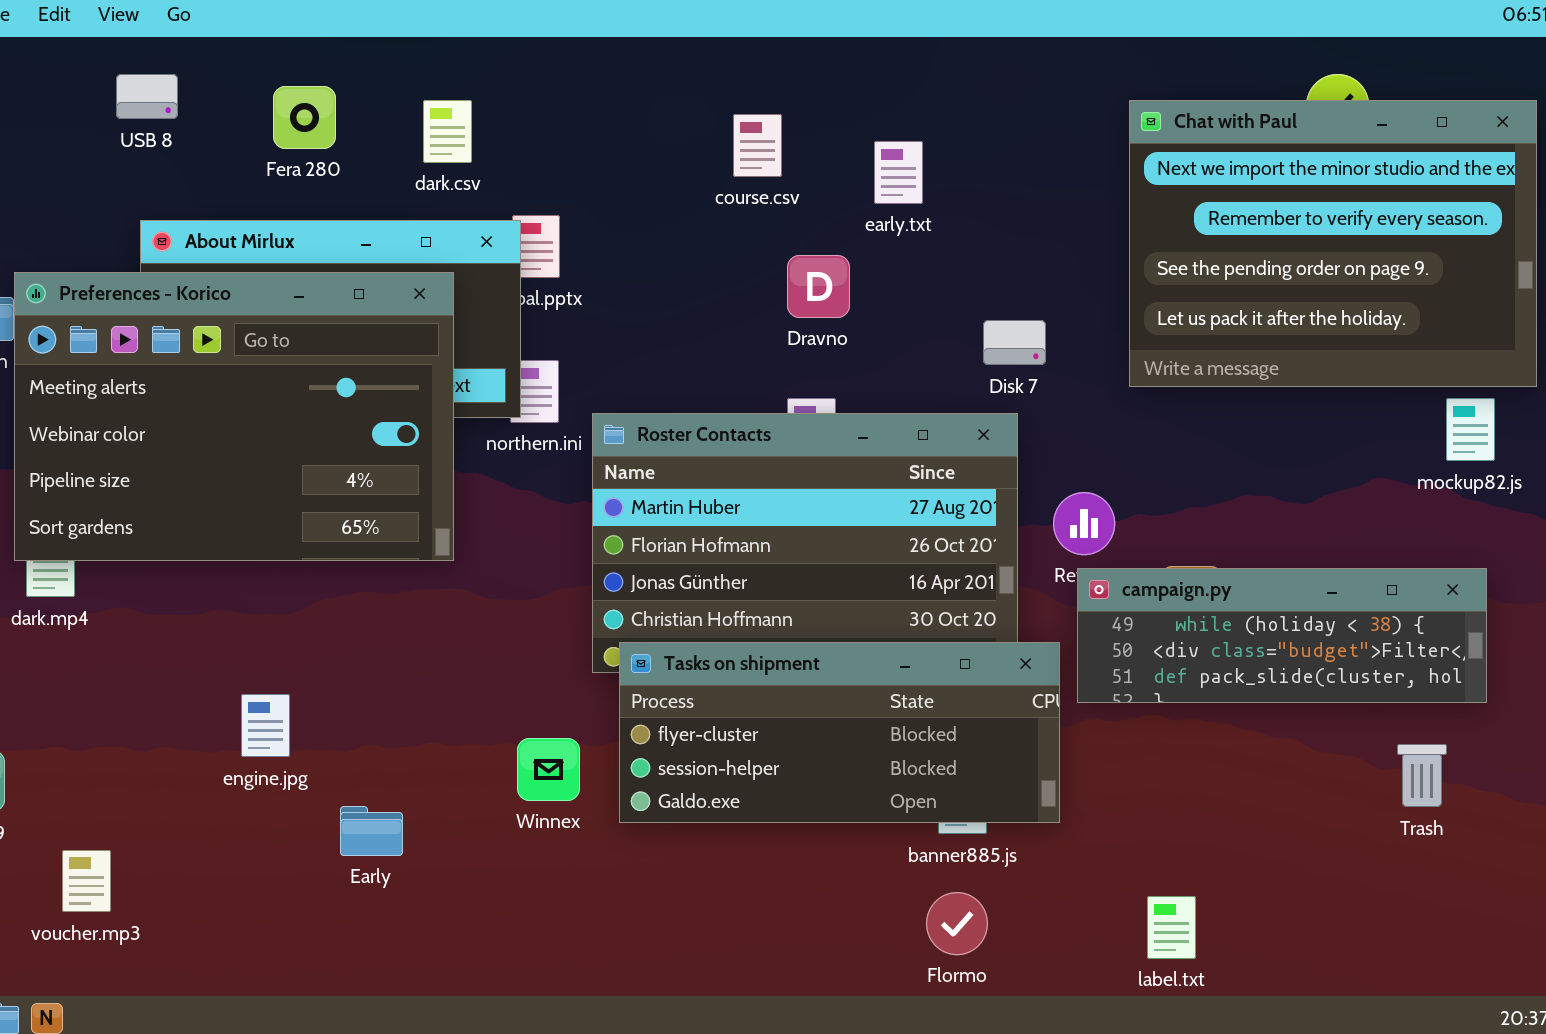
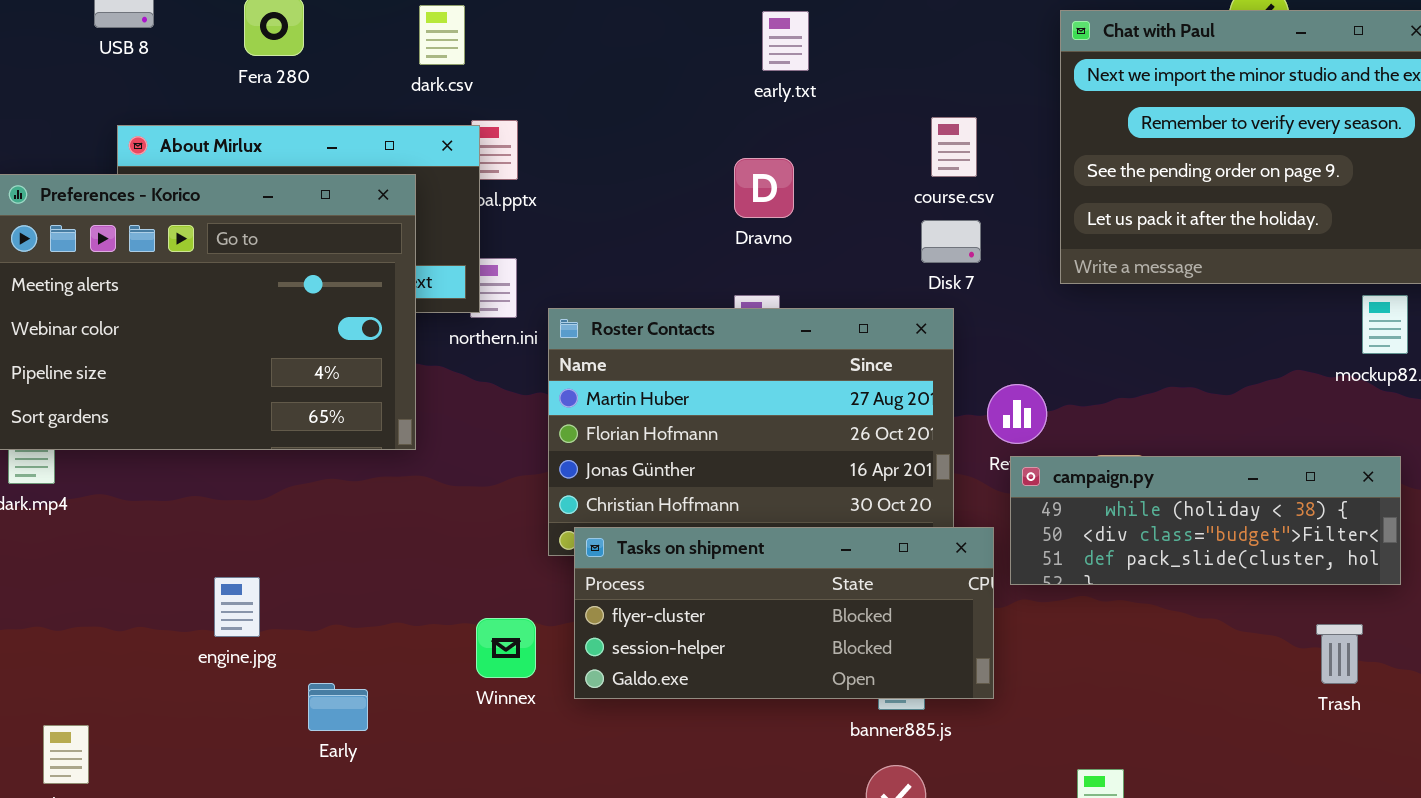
dark.csv: [423,100,472,163] -> [419,5,465,65], moved
course.csv: [733,114,782,177] -> [931,117,977,177], moved
early.txt: [874,141,923,204] -> [762,11,809,71], moved

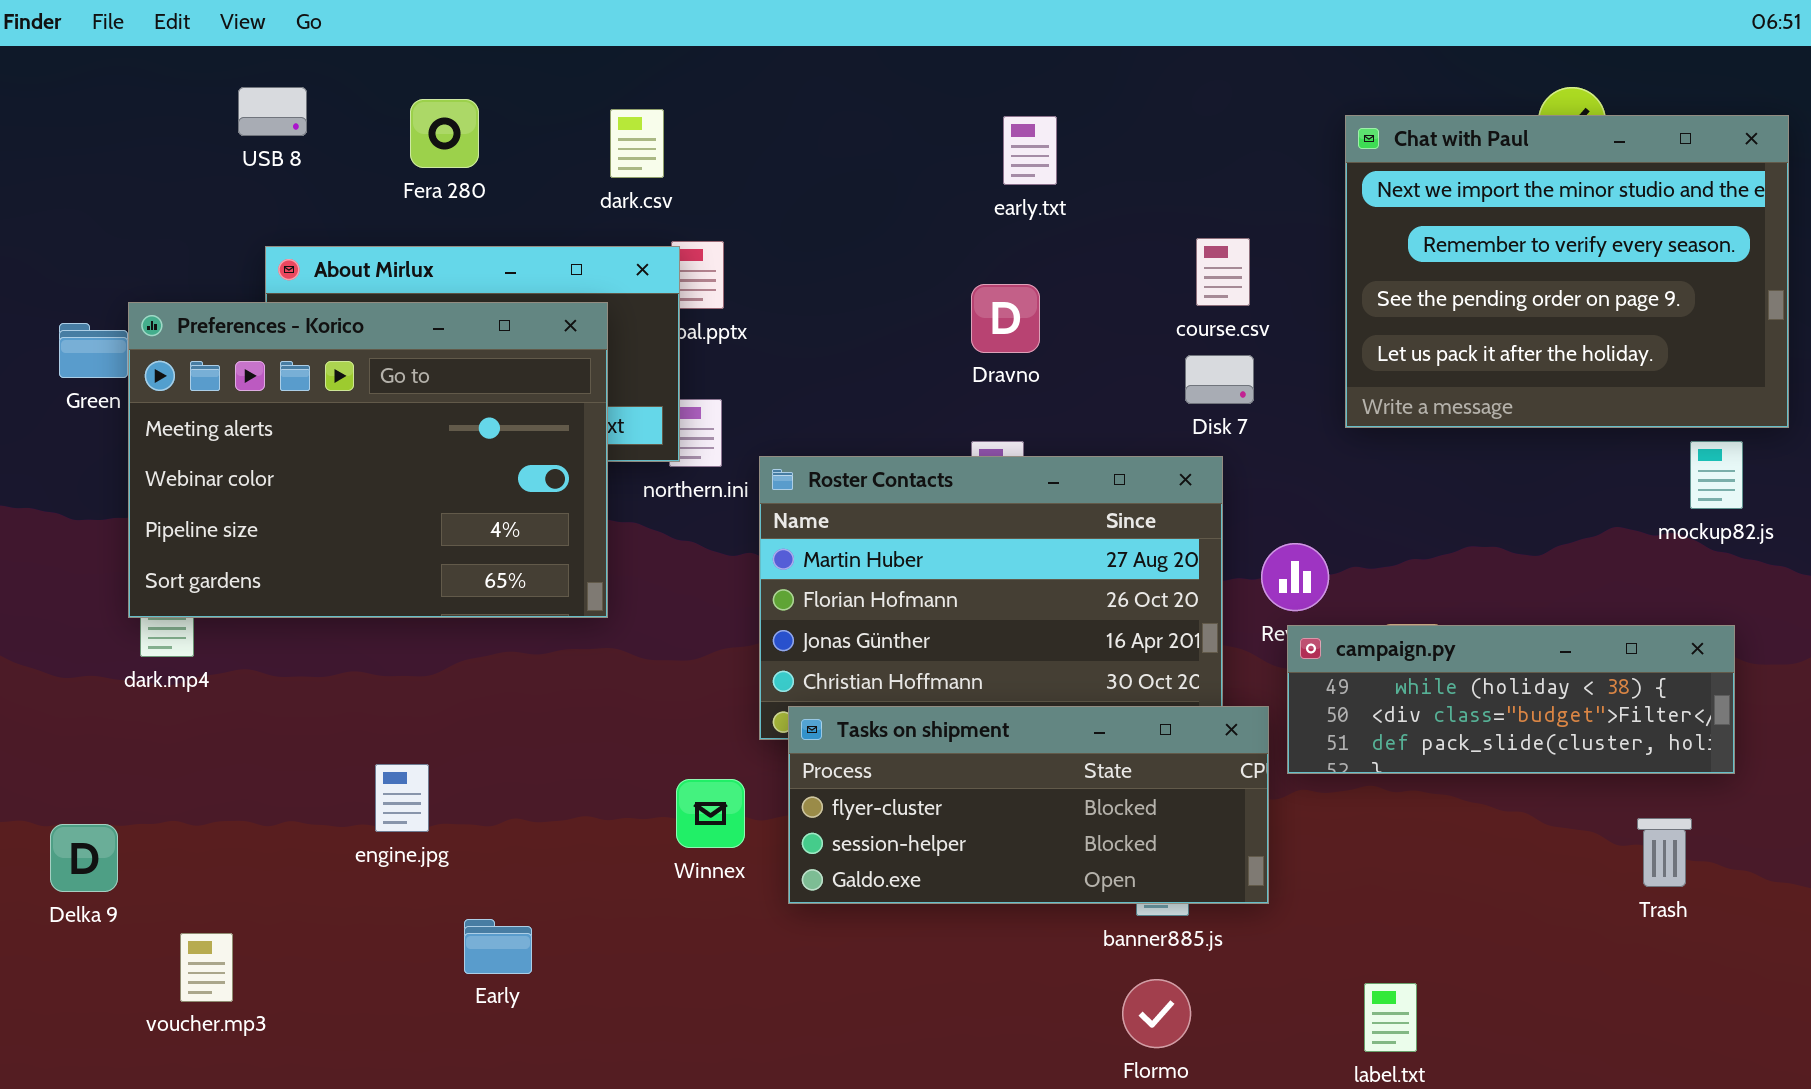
Winnex: [476,618,536,678] -> [676,779,745,848], moved
Early: [308,683,368,731] -> [464,919,532,974], moved

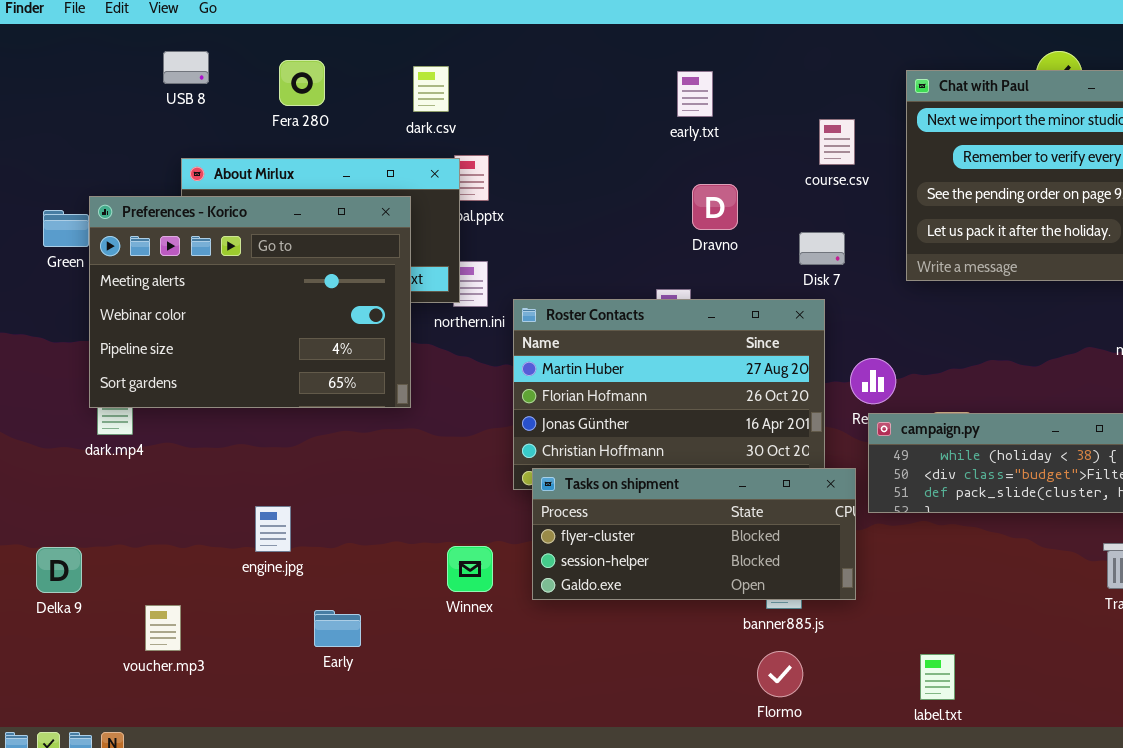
course.csv: [1196,238,1250,306] -> [819,119,855,165], moved
Dravno: [971,284,1040,353] -> [692,184,738,230], moved
Winnex: [676,779,745,848] -> [447,546,493,592], moved
voucher.mp3: [180,933,233,1002] -> [145,605,181,651], moved

